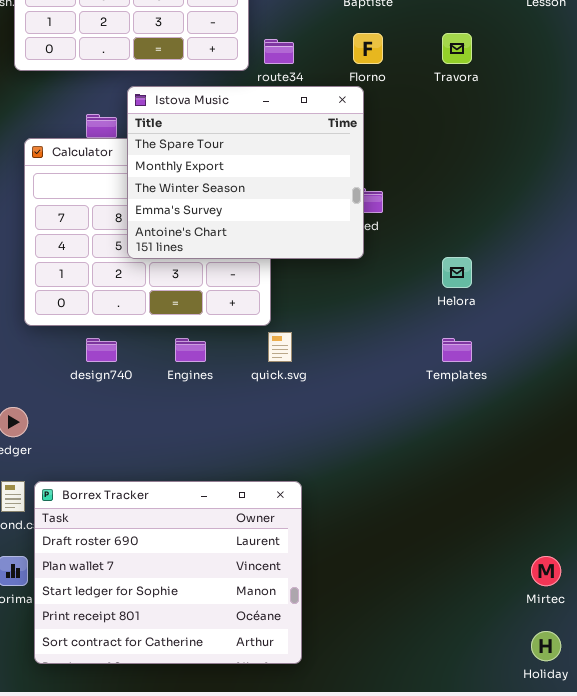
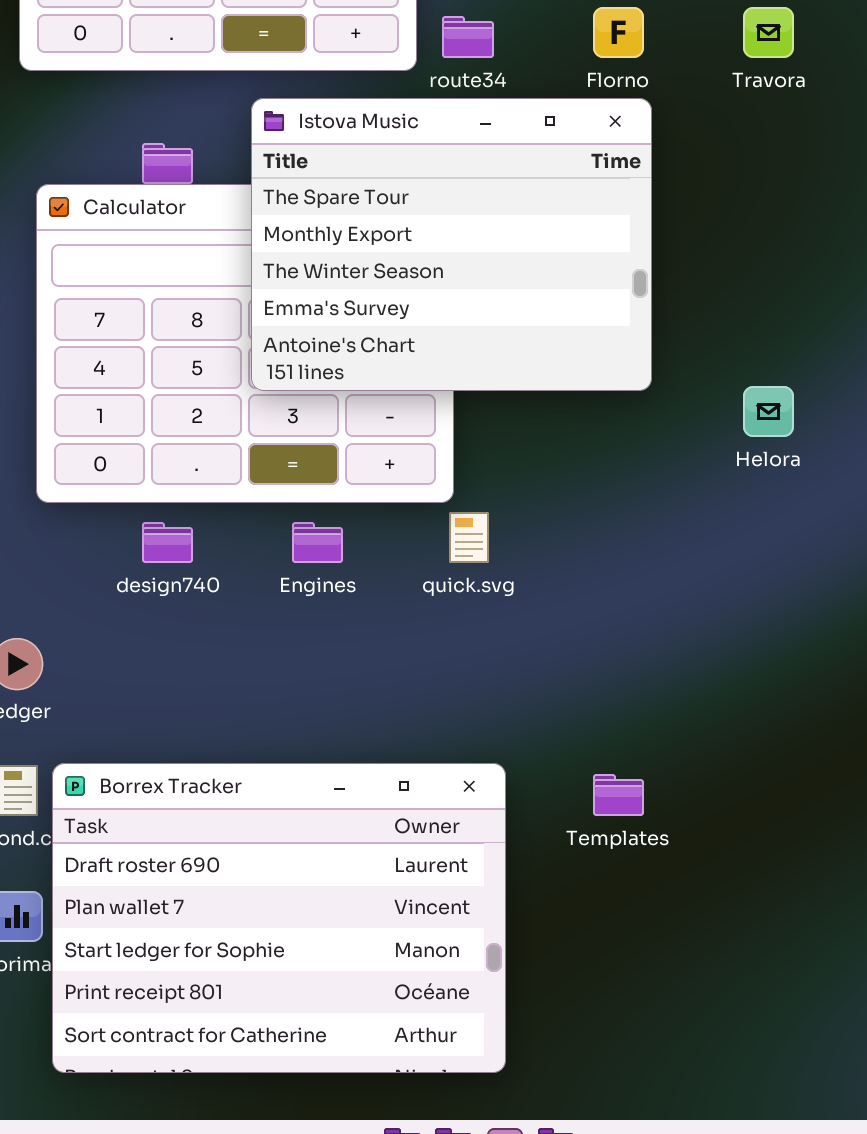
Istova Music: [127,86,364,259] -> [251,98,652,391], moved
Templates: [442,338,472,362] -> [593,774,644,816], moved

